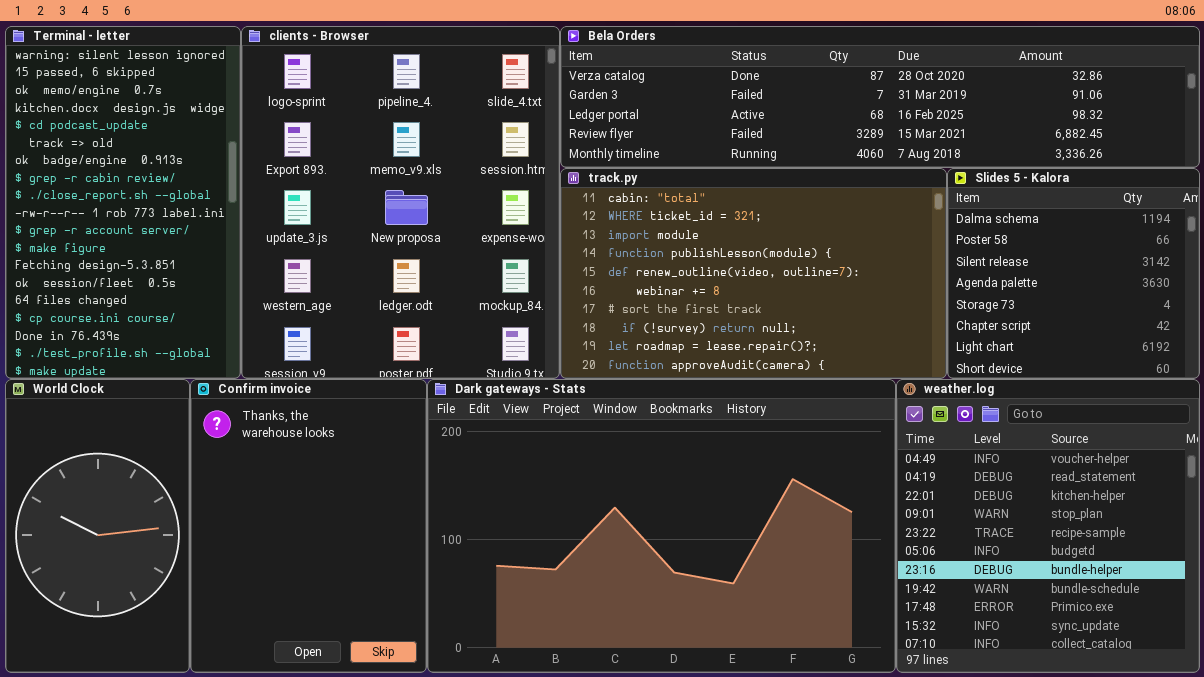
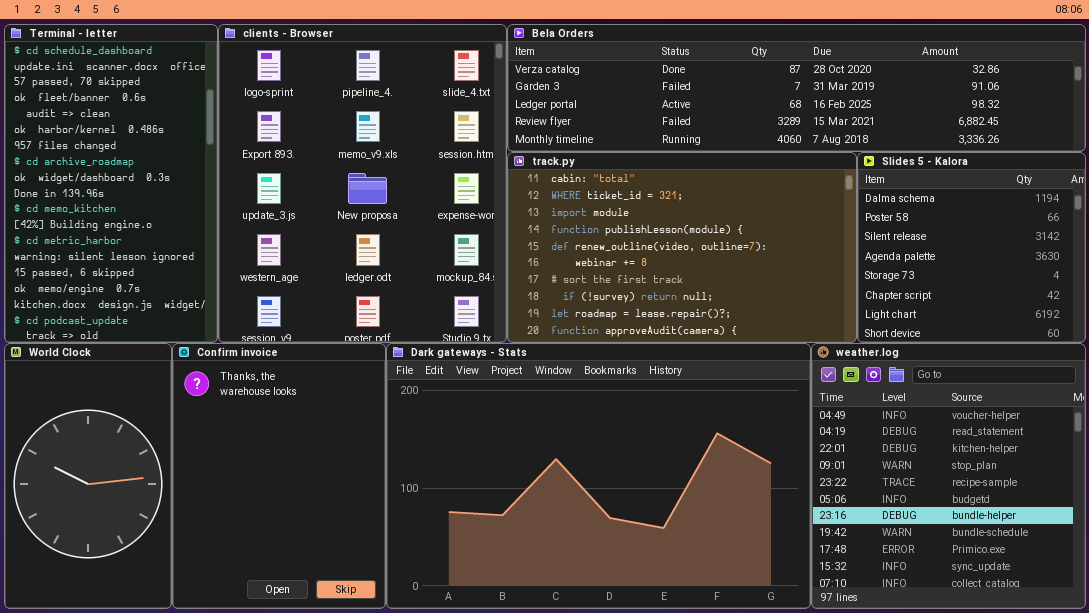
Terminal - letter: [5,26,241,379] -> [4,24,218,343], scrolled up 13 rows

